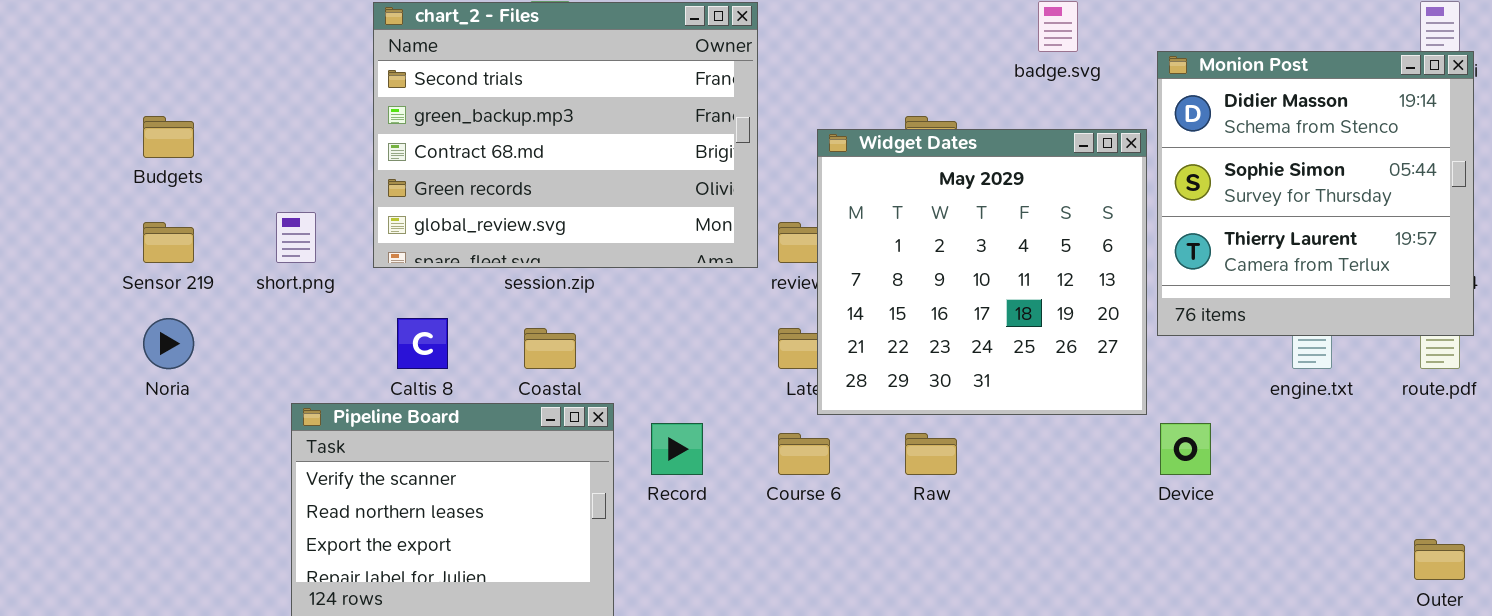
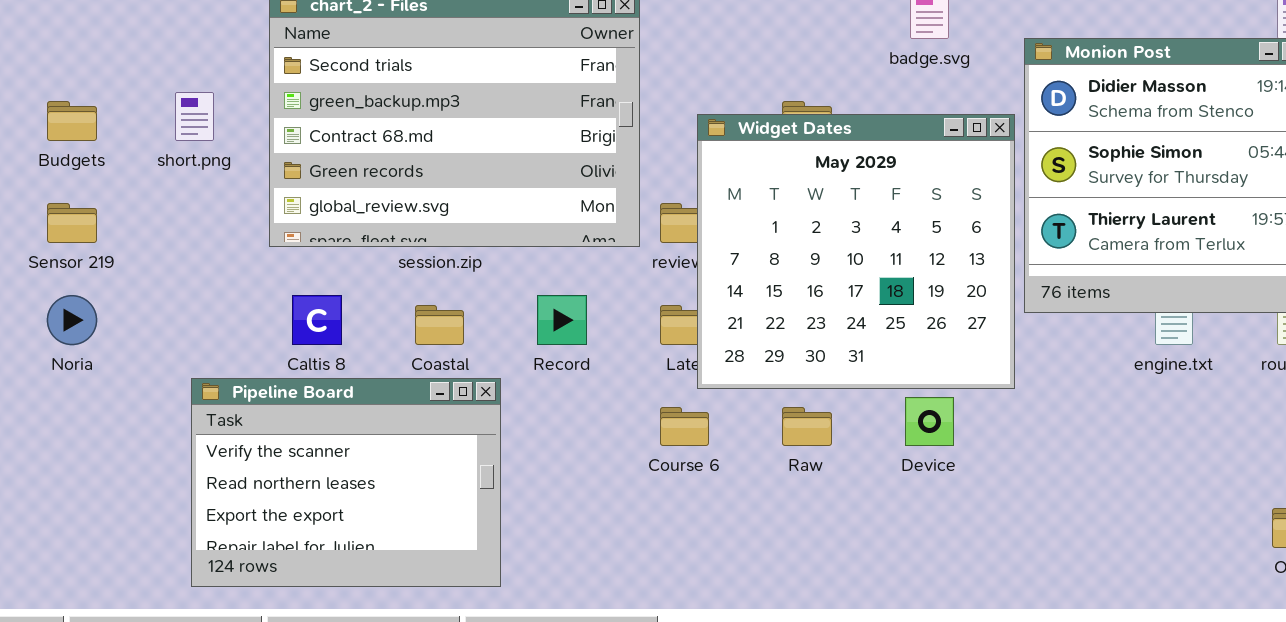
short.png: [276,212,316,263] -> [175,92,214,141], moved
Record: [651,423,703,475] -> [537,295,587,345], moved
Device: [1160,423,1211,475] -> [905,397,954,446], moved

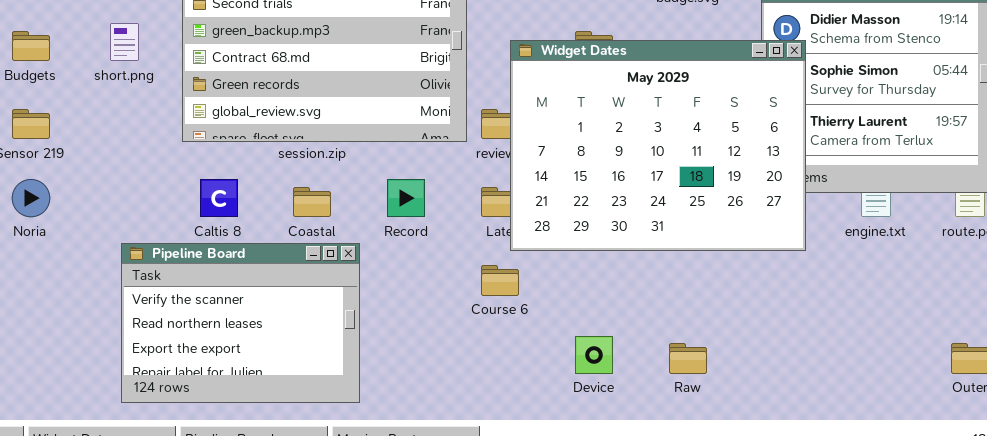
Widget Dates: [697,114,1015,389] -> [510,40,806,251], resized
Device: [905,397,954,446] -> [575,336,613,374], moved
Raw: [782,407,832,446] -> [669,343,707,374], moved

